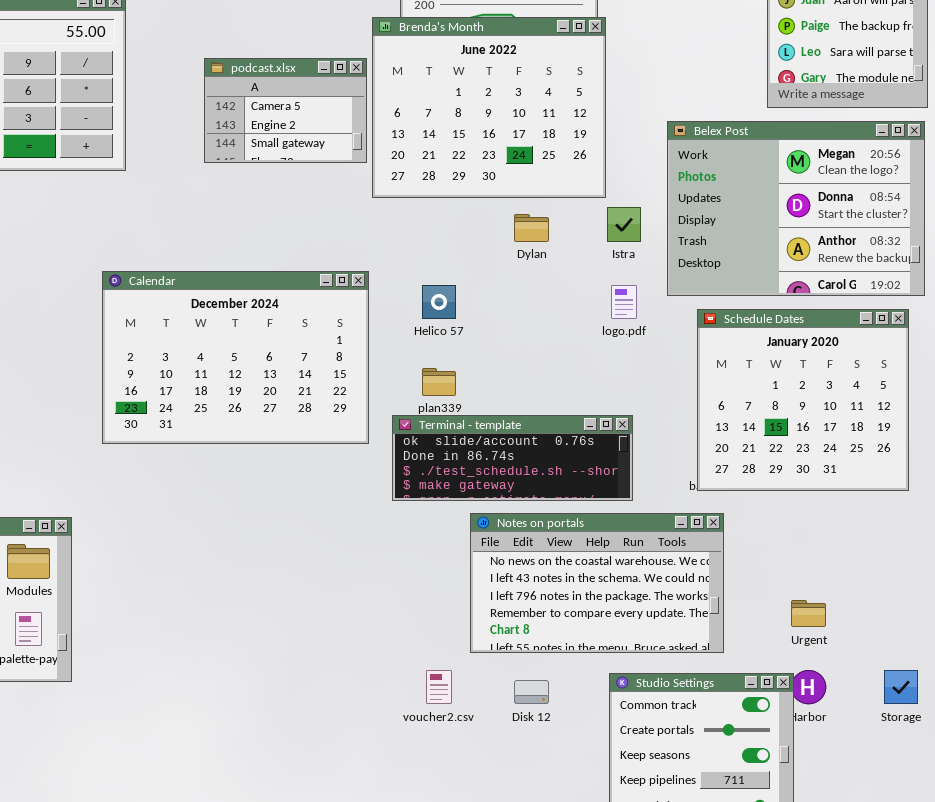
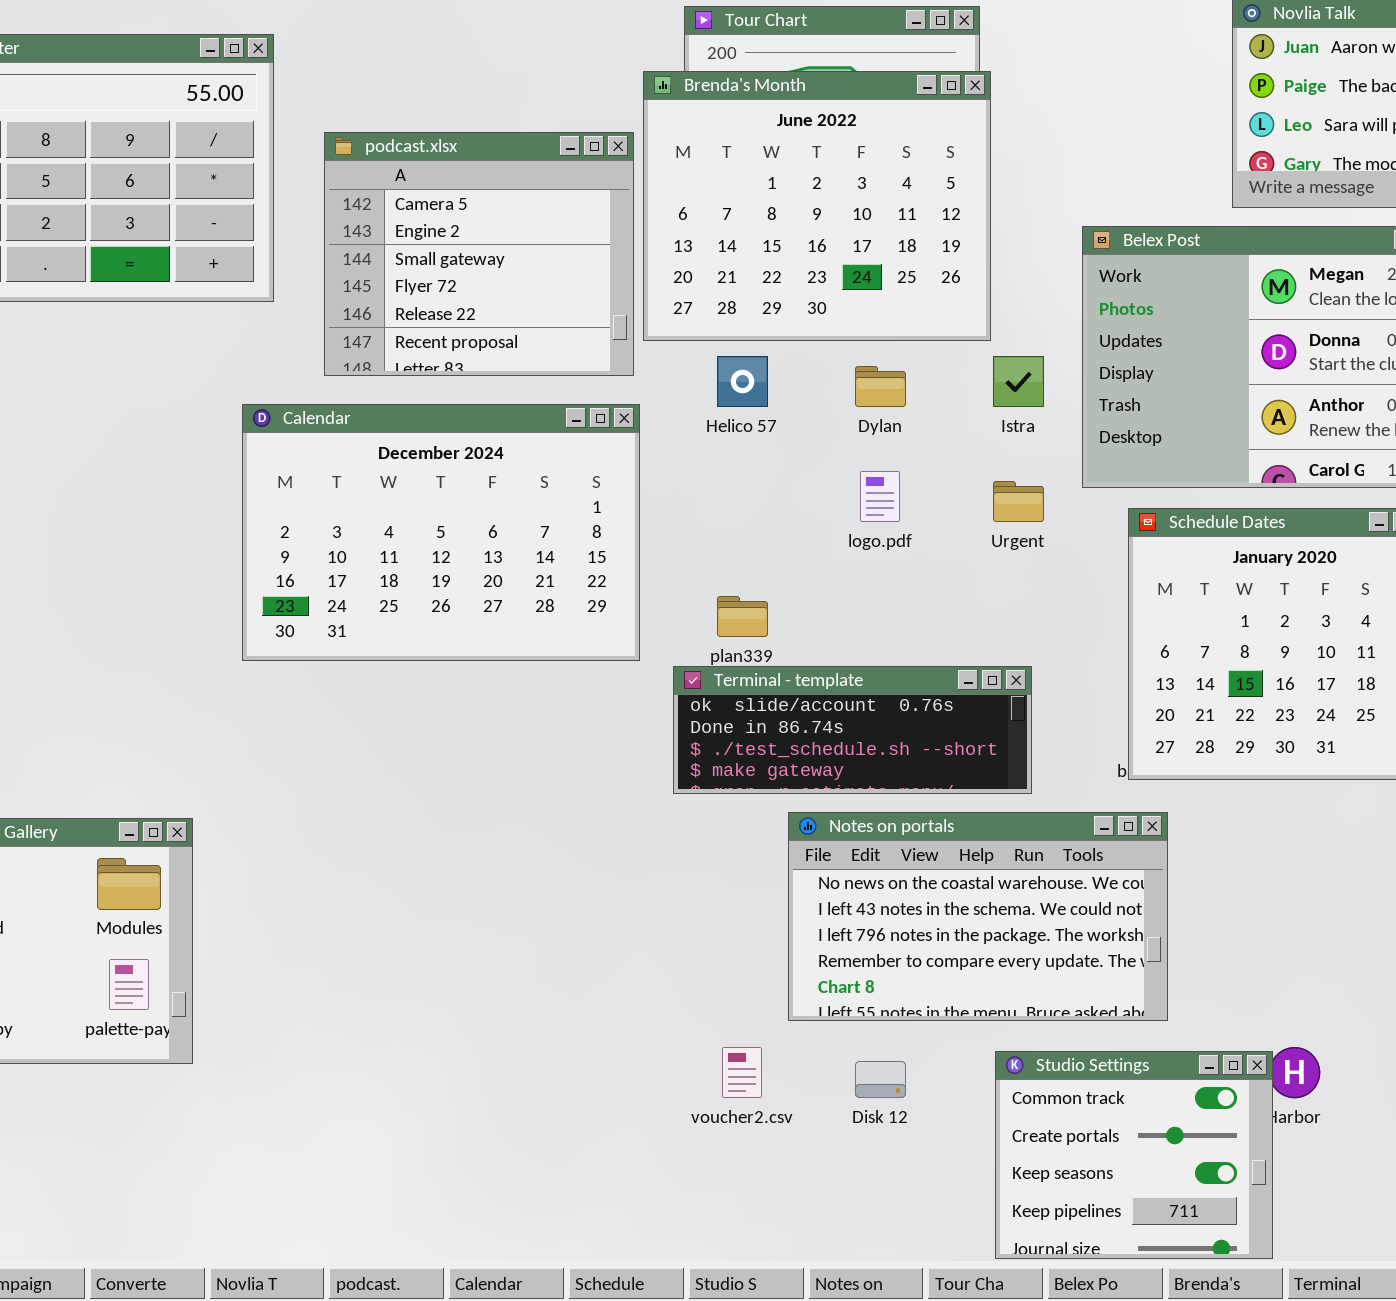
podcast.xlsx: [204,58,367,163] -> [324,132,634,376], resized
Calendar: [102,271,369,444] -> [242,404,640,661], moved
Helico 57: [422,285,456,319] -> [717,356,768,407], moved
logo.pdf: [611,285,637,319] -> [860,471,900,522], moved
Urgent: [791,600,826,627] -> [993,481,1044,522], moved

